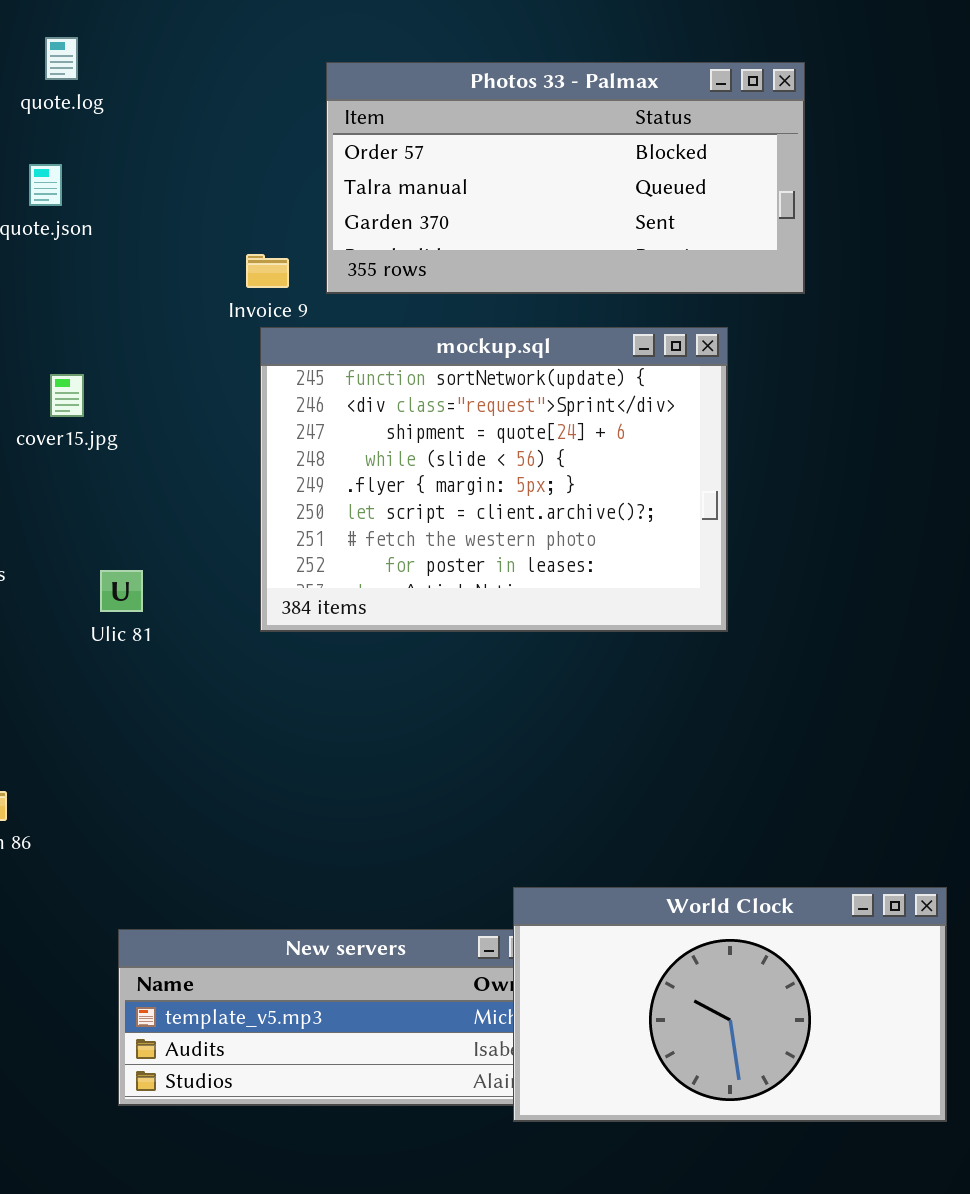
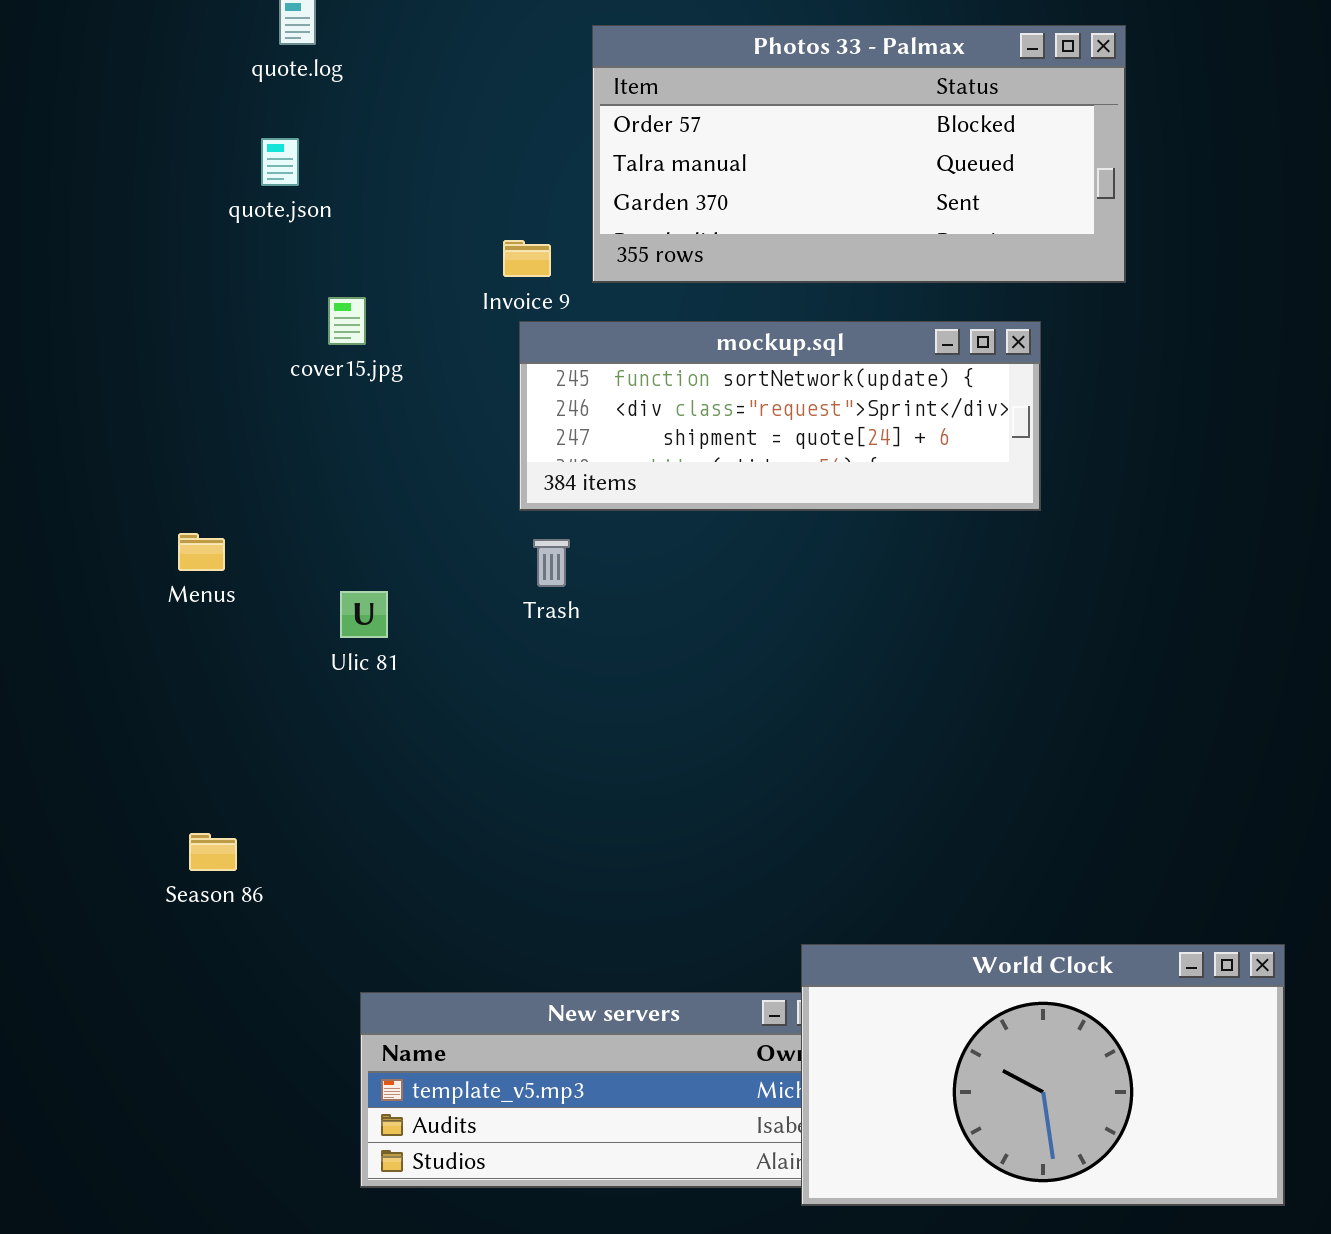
mockup.sql: [260,327,728,632] -> [519,321,1041,511], resized
cover15.jpg: [50,374,84,417] -> [328,297,366,345], moved

